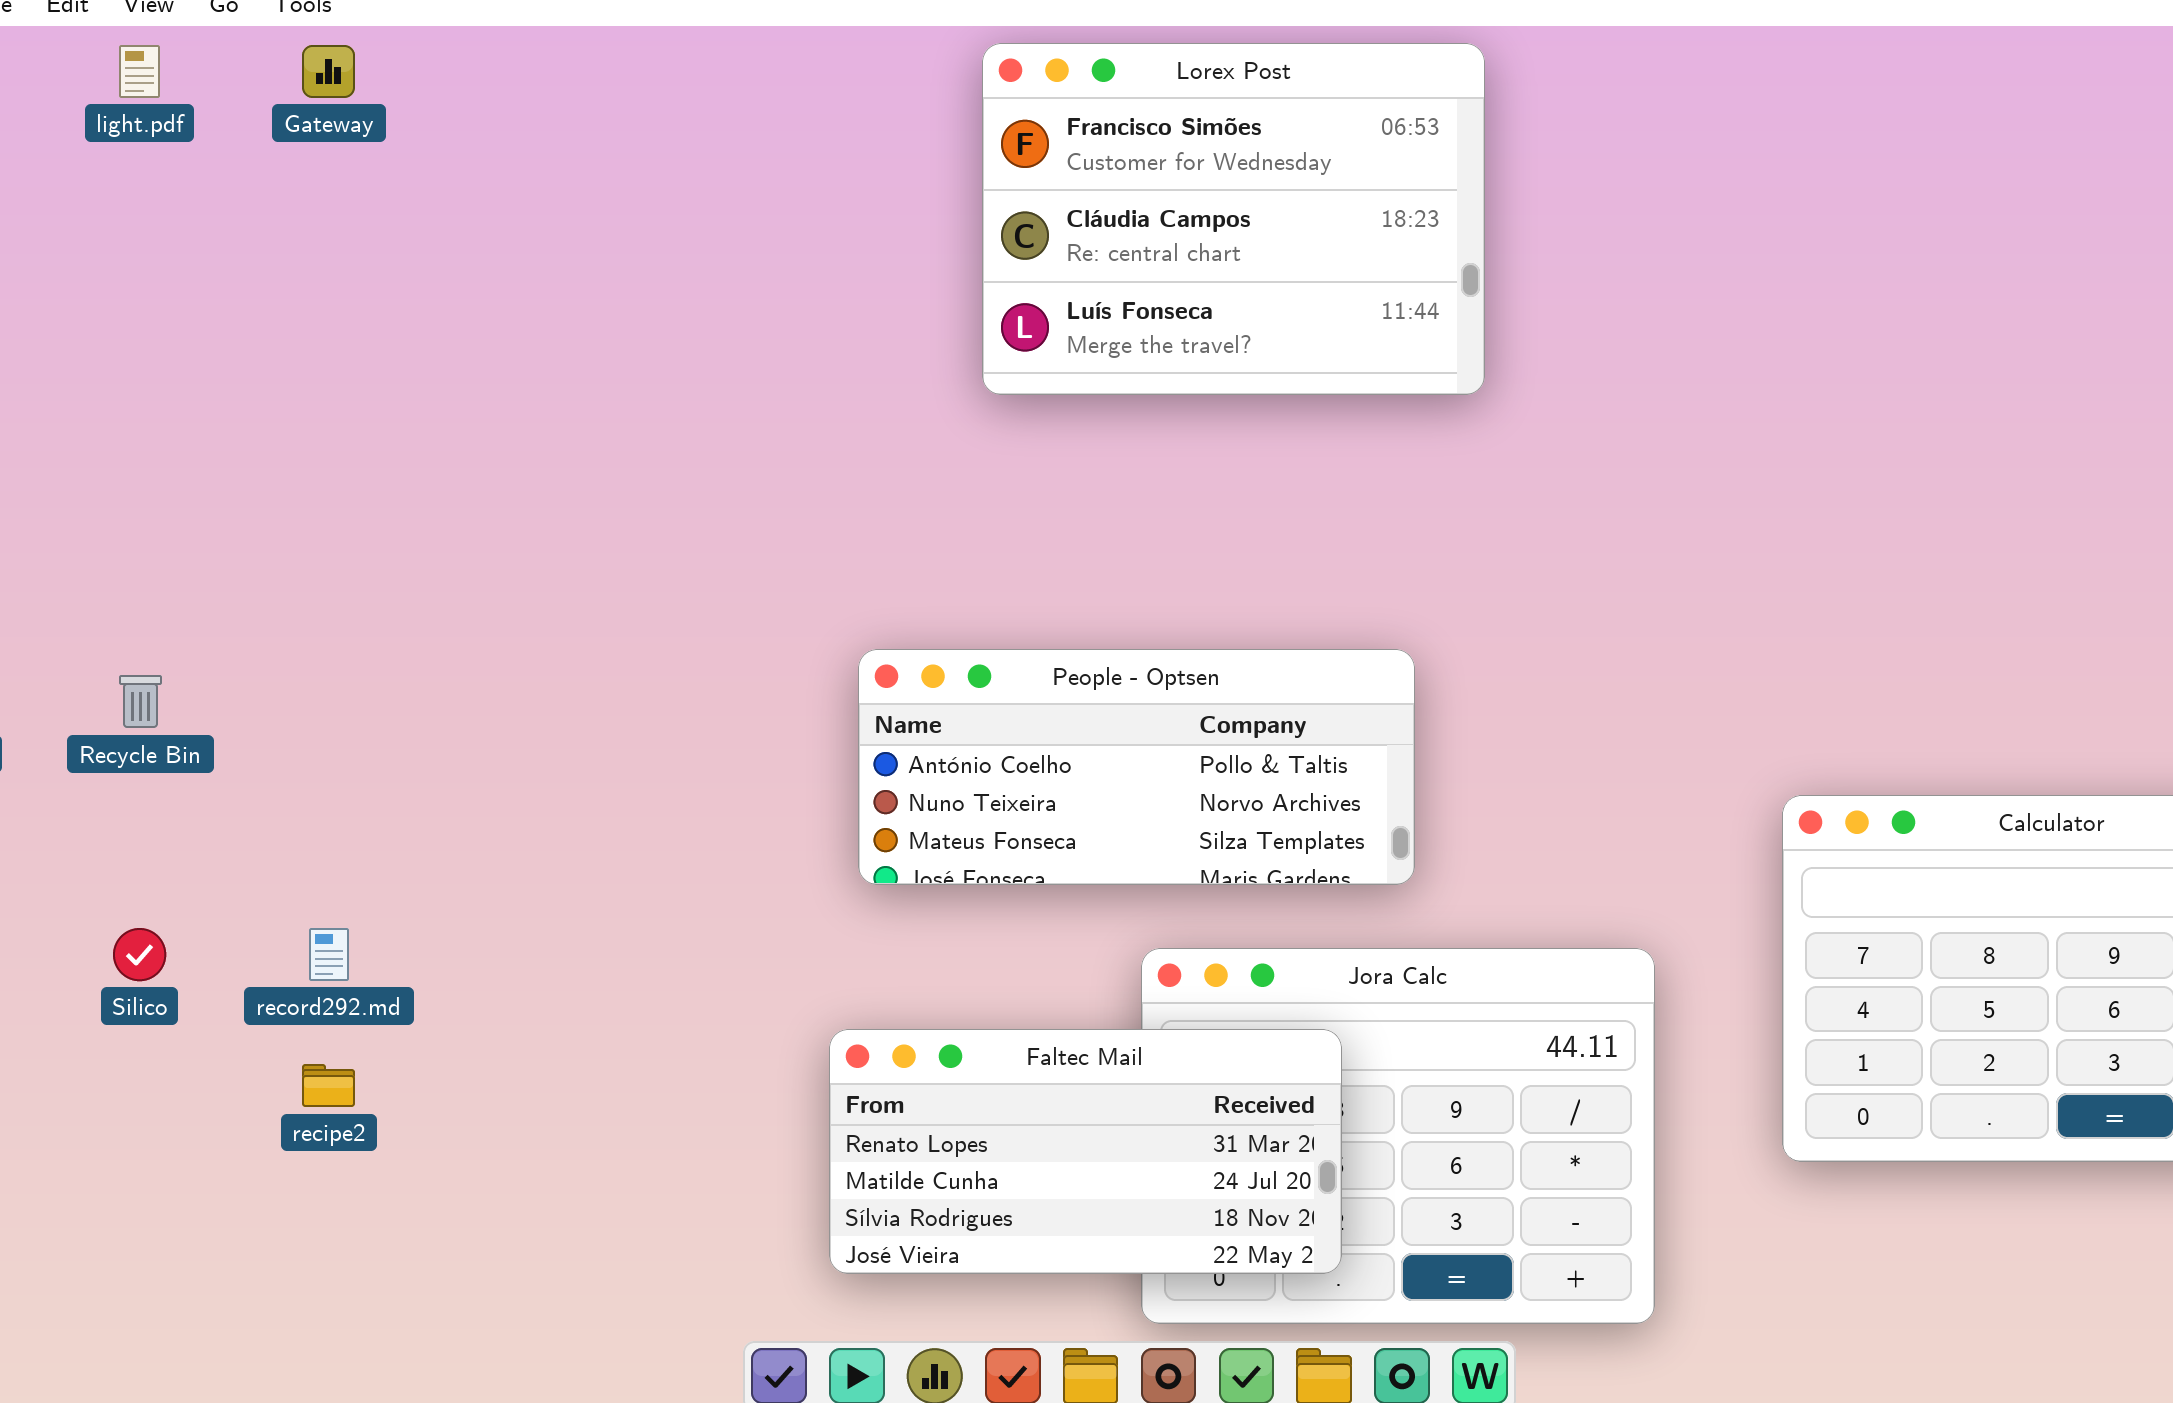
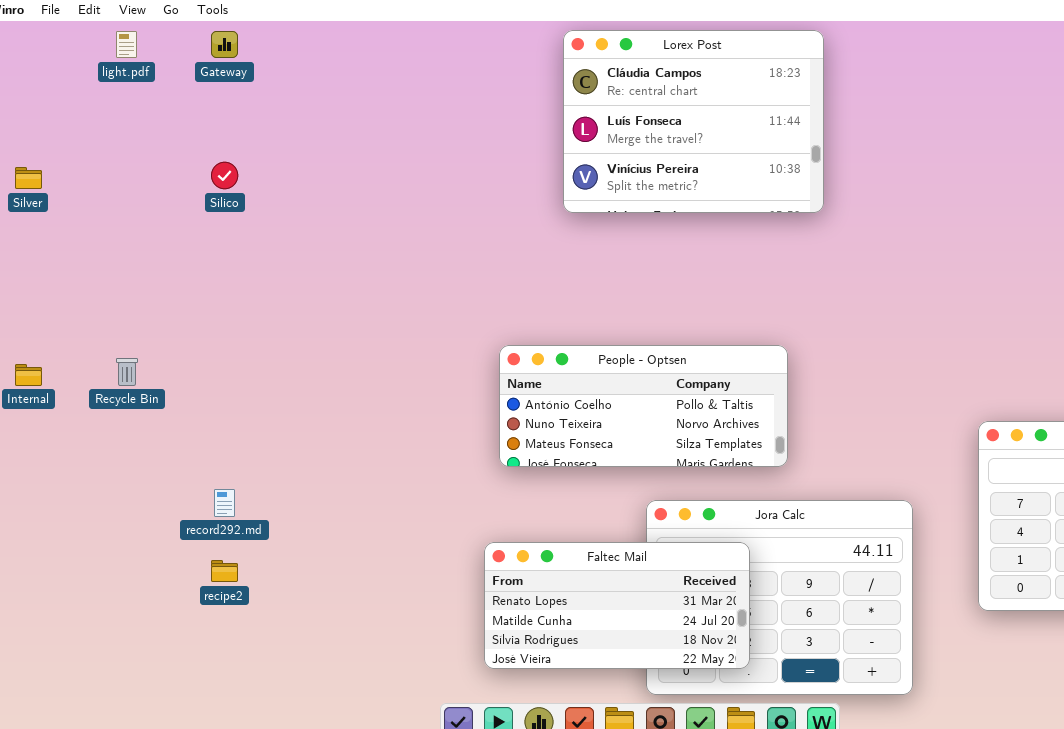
Lorex Post: [982,43,1485,395] -> [563,30,824,213], scrolled down 1 row
Silico: [113,928,166,981] -> [211,162,238,189], moved

